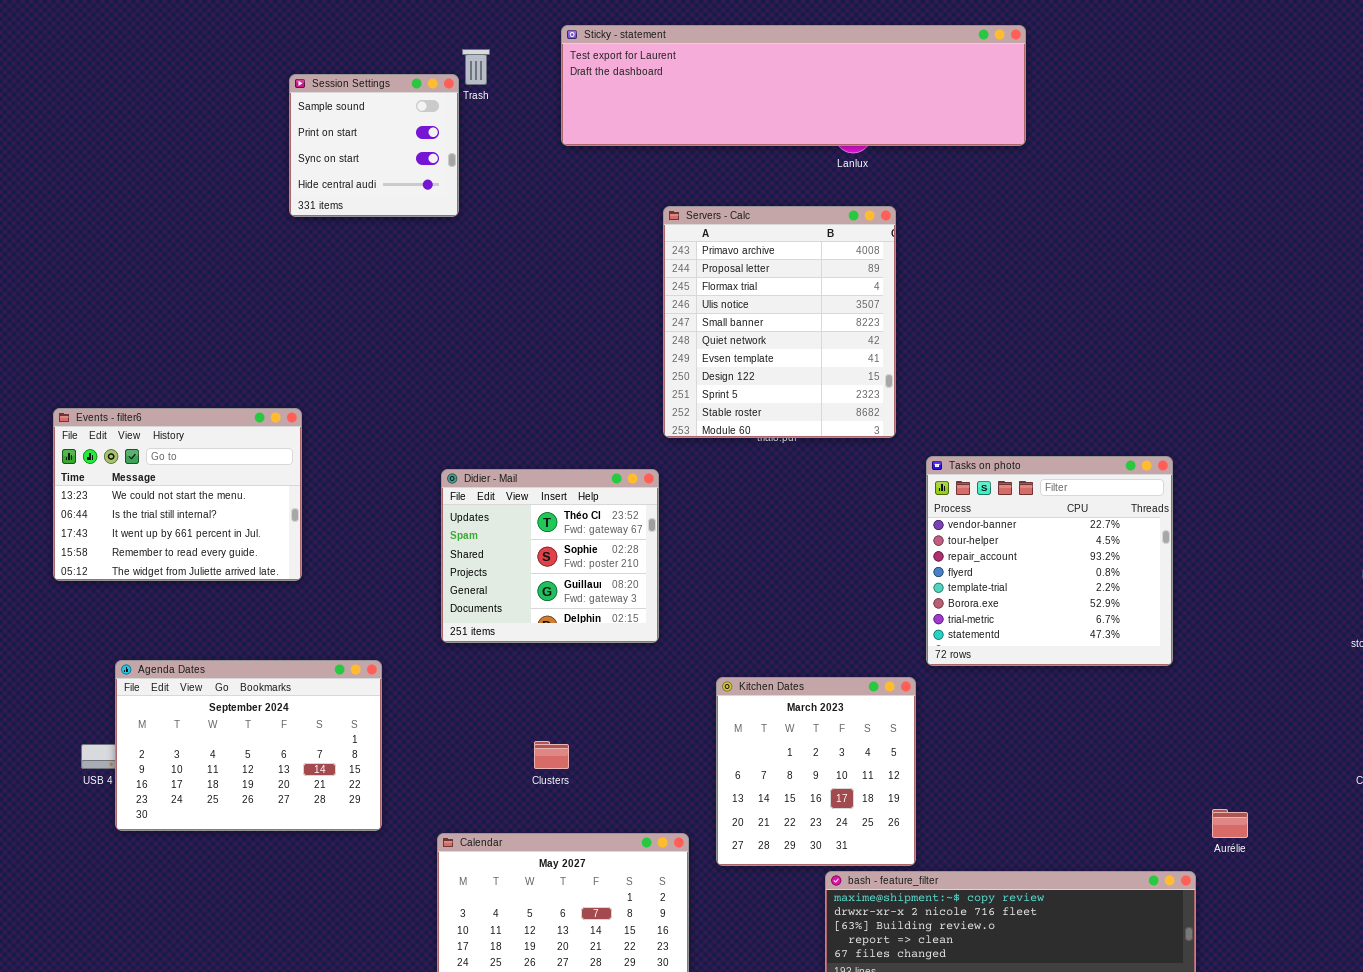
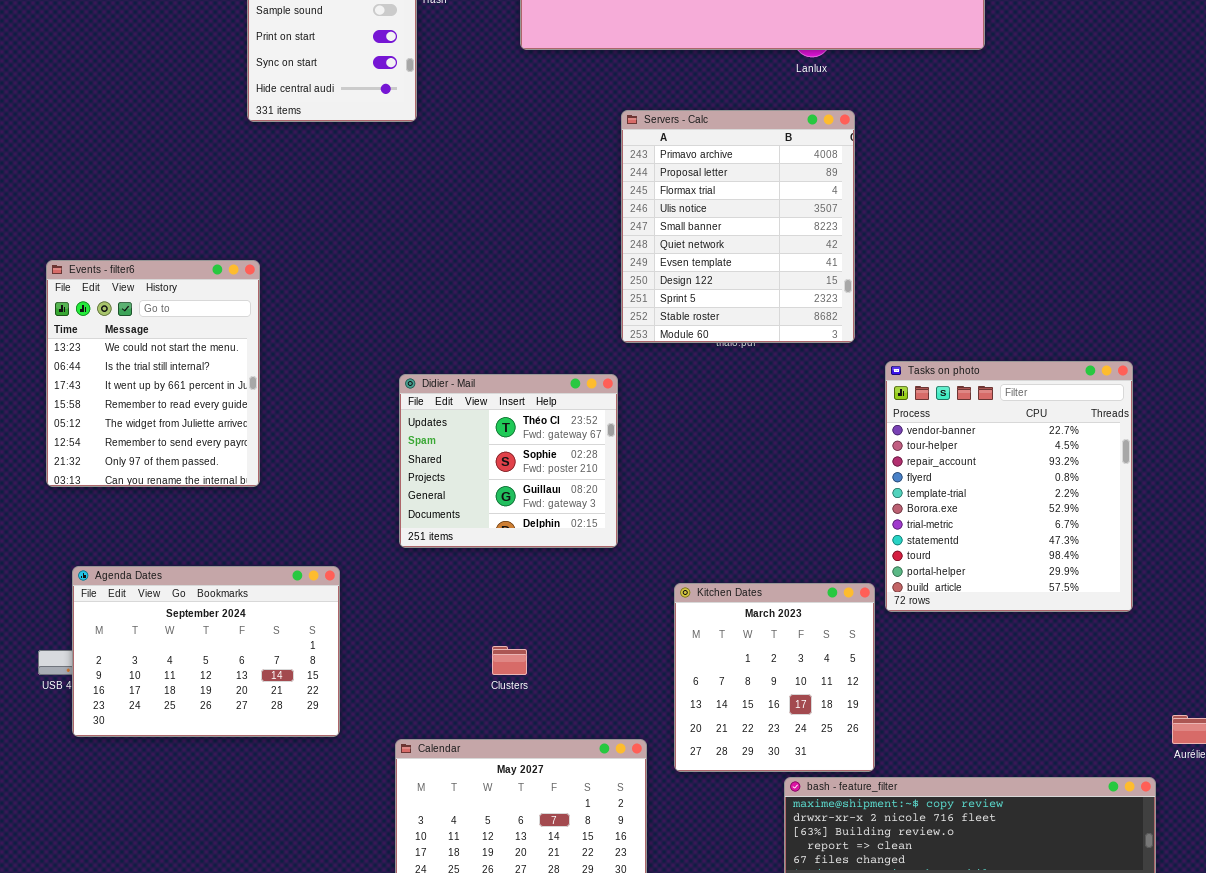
Events - filter6: [53,408,302,581] -> [46,260,260,487], resized
Tasks on photo: [926,456,1173,666] -> [885,361,1133,612], resized

